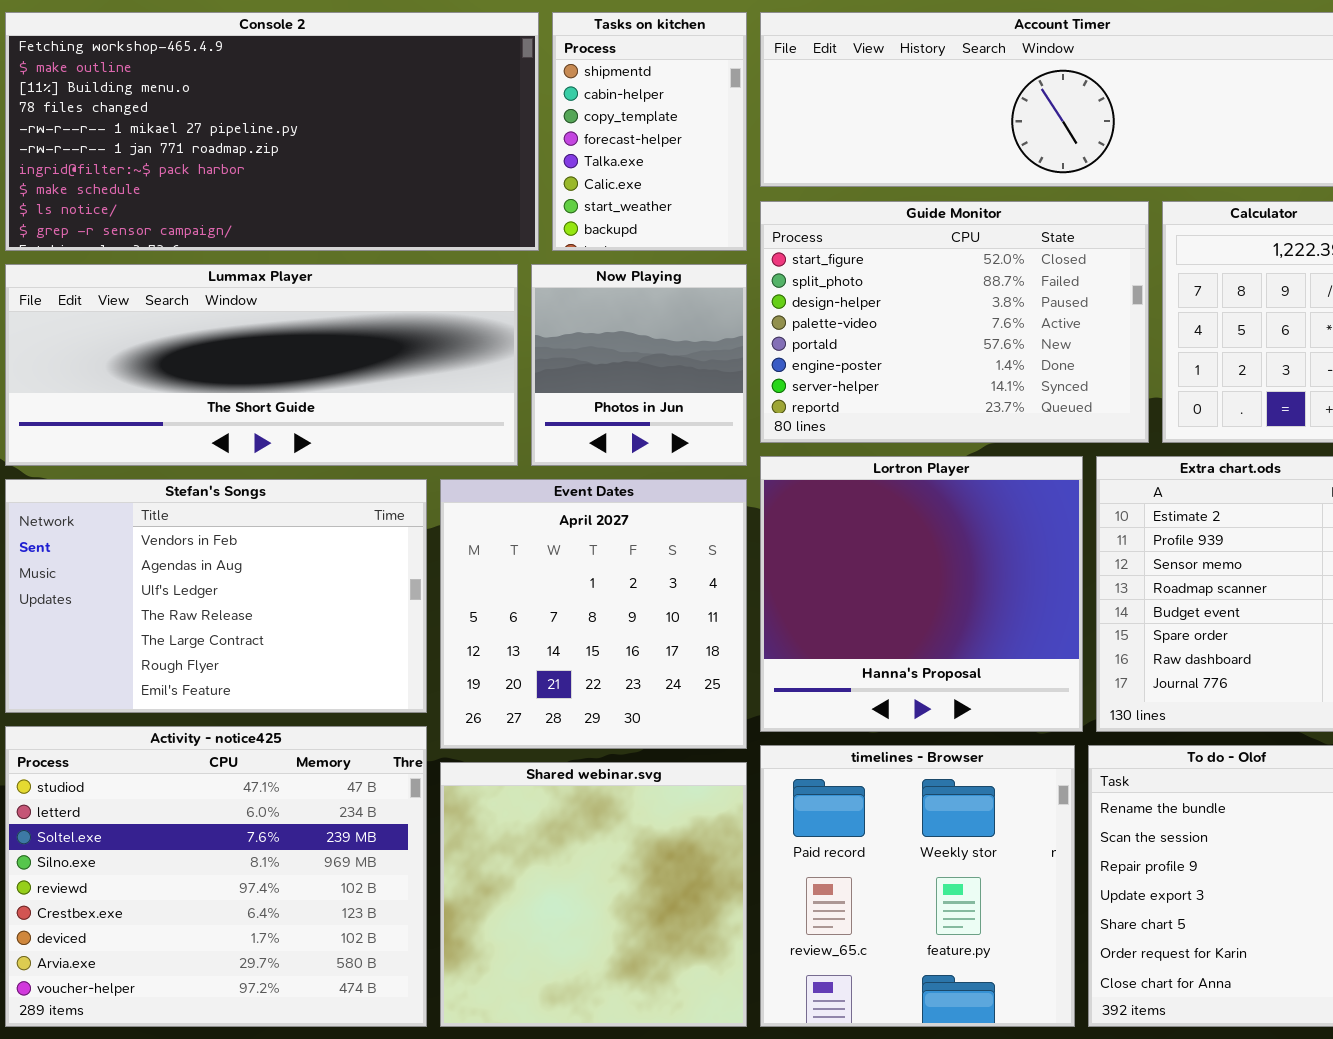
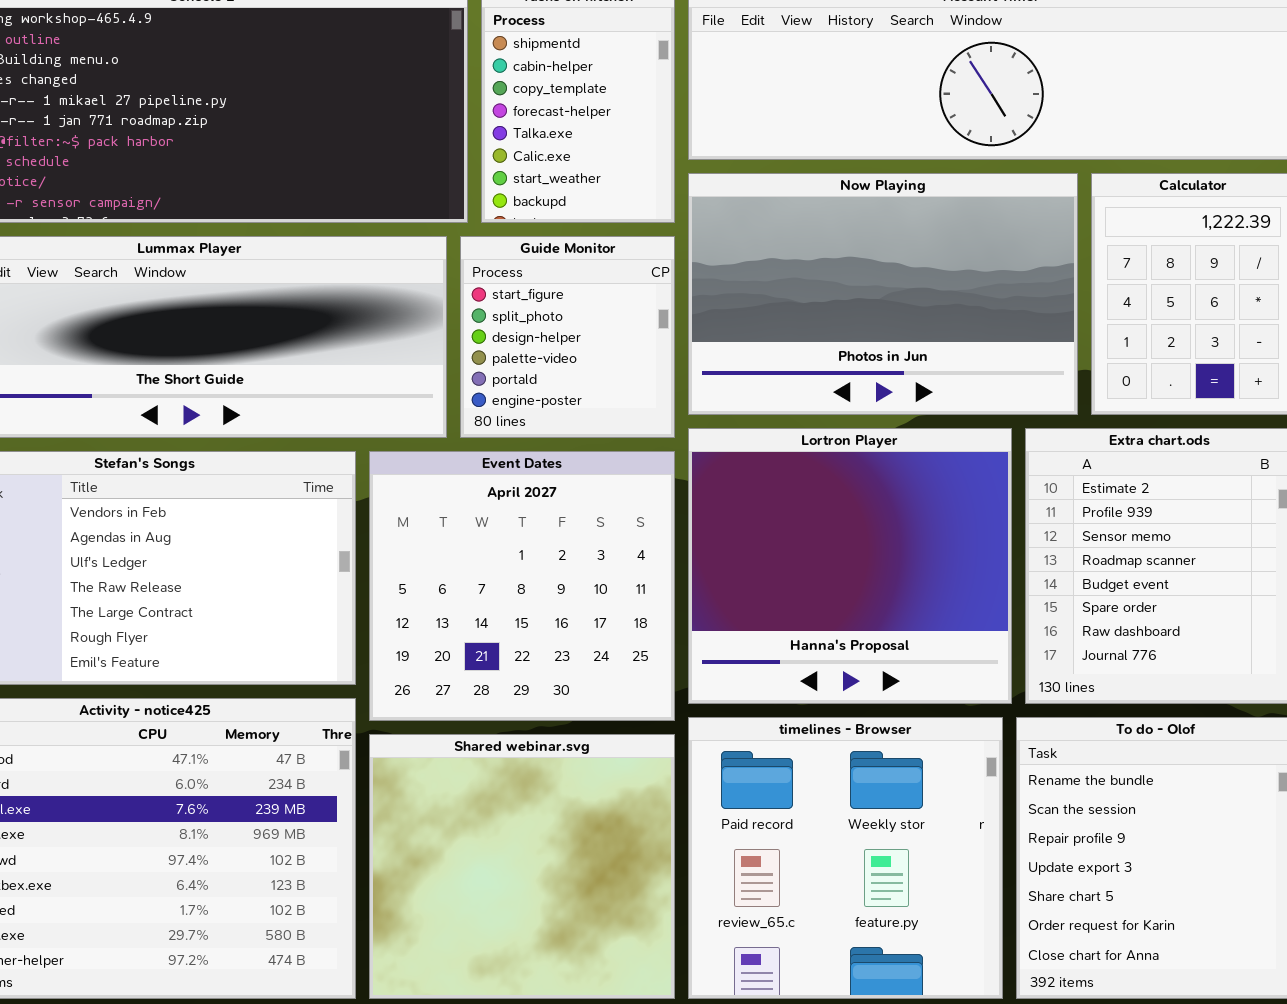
Guide Monitor: [760,201,1149,443] -> [460,236,675,438], moved, resized
Now Playing: [531,264,747,466] -> [688,173,1078,415], moved, resized

